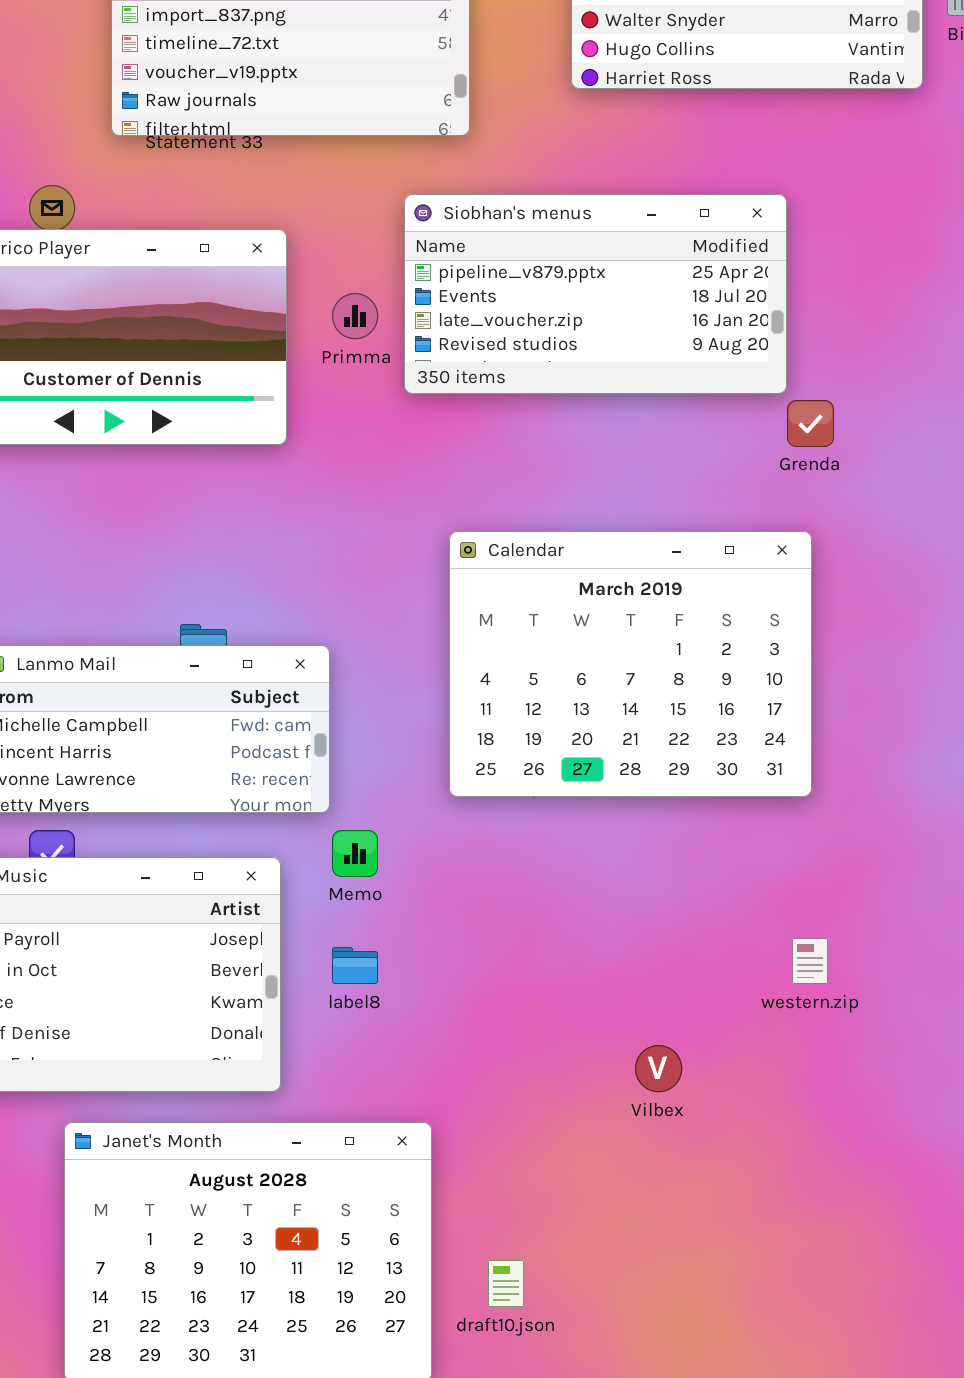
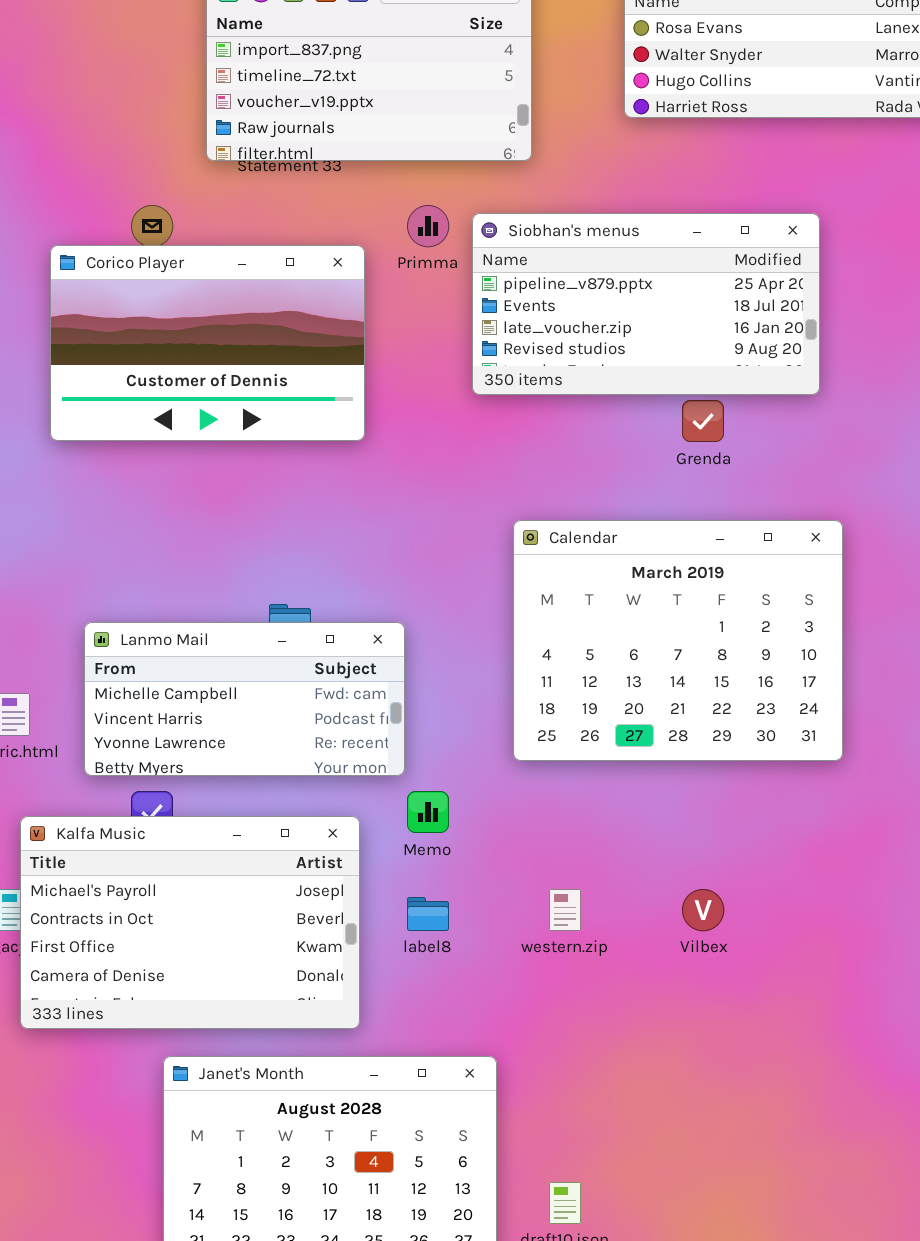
Primma: [332,293,378,339] -> [407,205,449,247], moved
Grenda: [787,400,834,447] -> [682,400,724,442], moved
western.zip: [792,938,828,984] -> [549,889,581,931], moved
Vilbex: [635,1045,682,1092] -> [682,889,724,931], moved

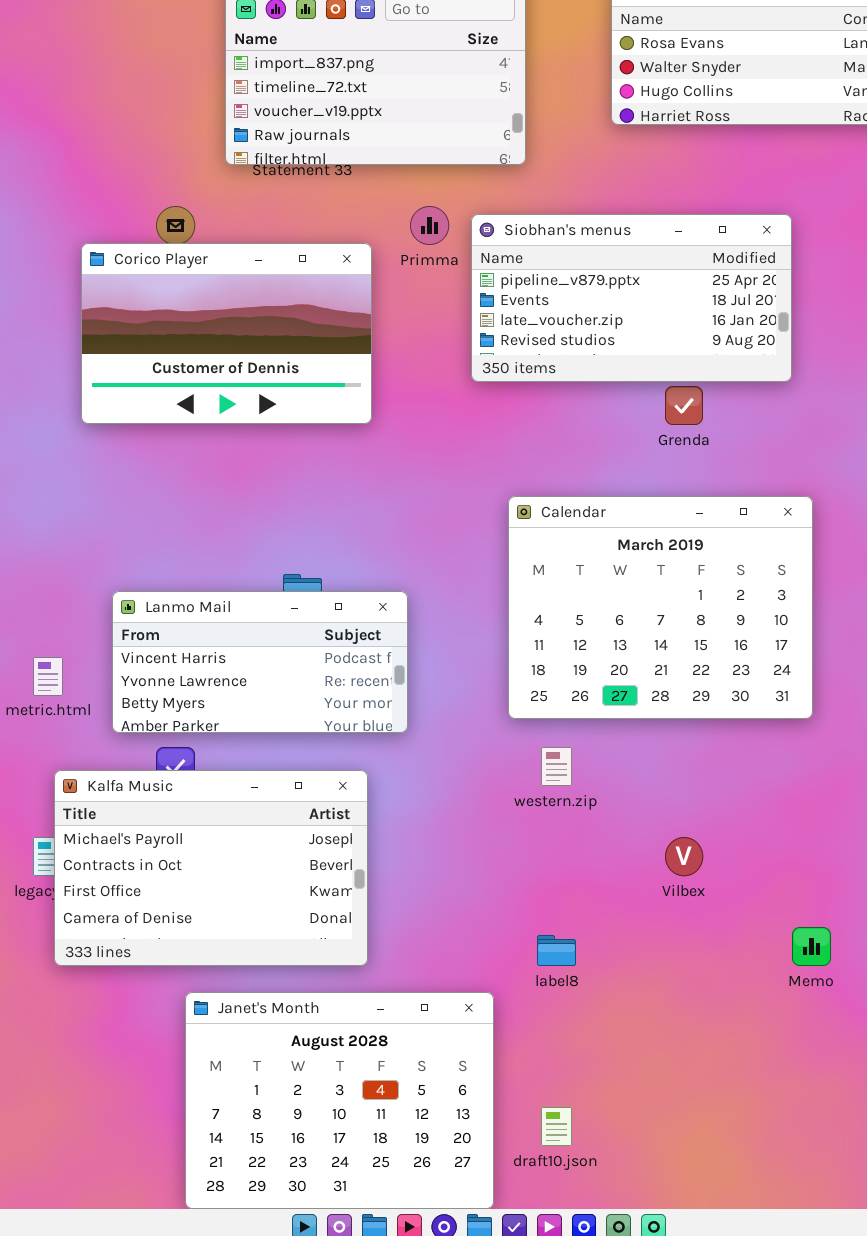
Lanmo Mail: [84,622,405,776] -> [112,591,408,733], scrolled down 1 row
Memo: [407,791,449,833] -> [792,927,831,966], moved
western.zip: [549,889,581,931] -> [541,747,572,786], moved
label8: [407,897,449,931] -> [537,935,576,966], moved

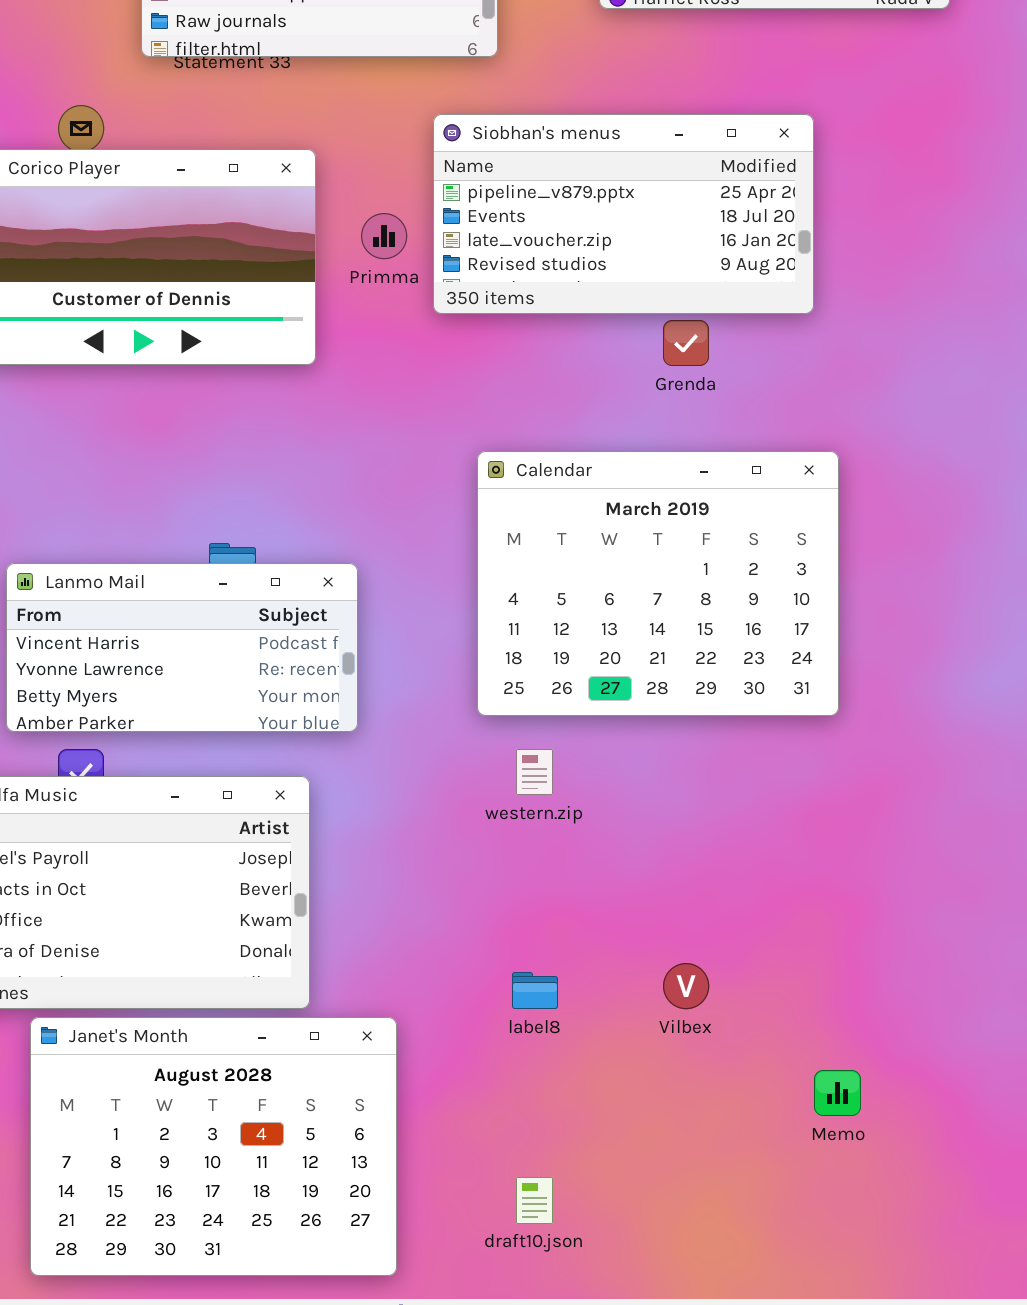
Primma: [410,206,449,245] -> [361,213,407,259], moved
Vilbex: [665,837,703,876] -> [663,963,709,1009], moved
Memo: [792,927,831,966] -> [814,1070,861,1116], moved
Janet's Month: [185,992,494,1209] -> [30,1017,397,1276], moved

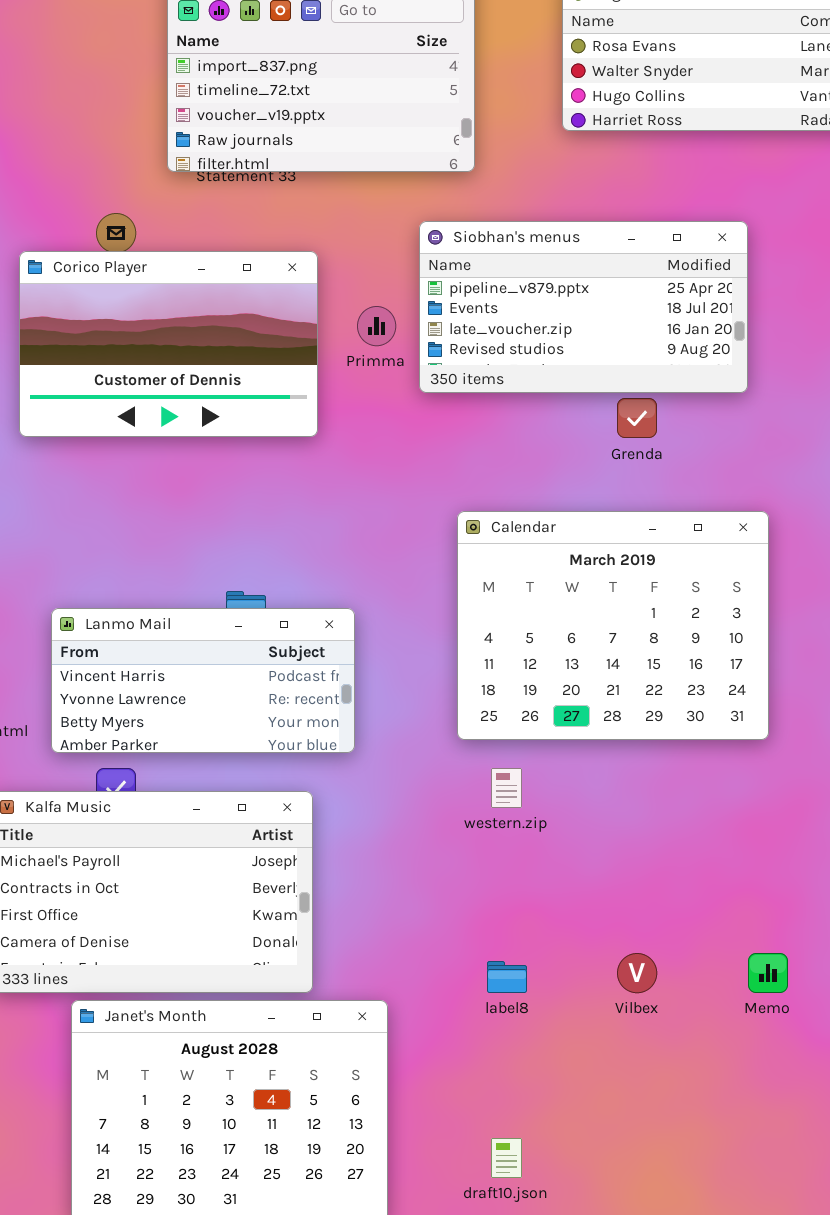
Memo: [814,1070,861,1116] -> [748,953,788,993], moved

